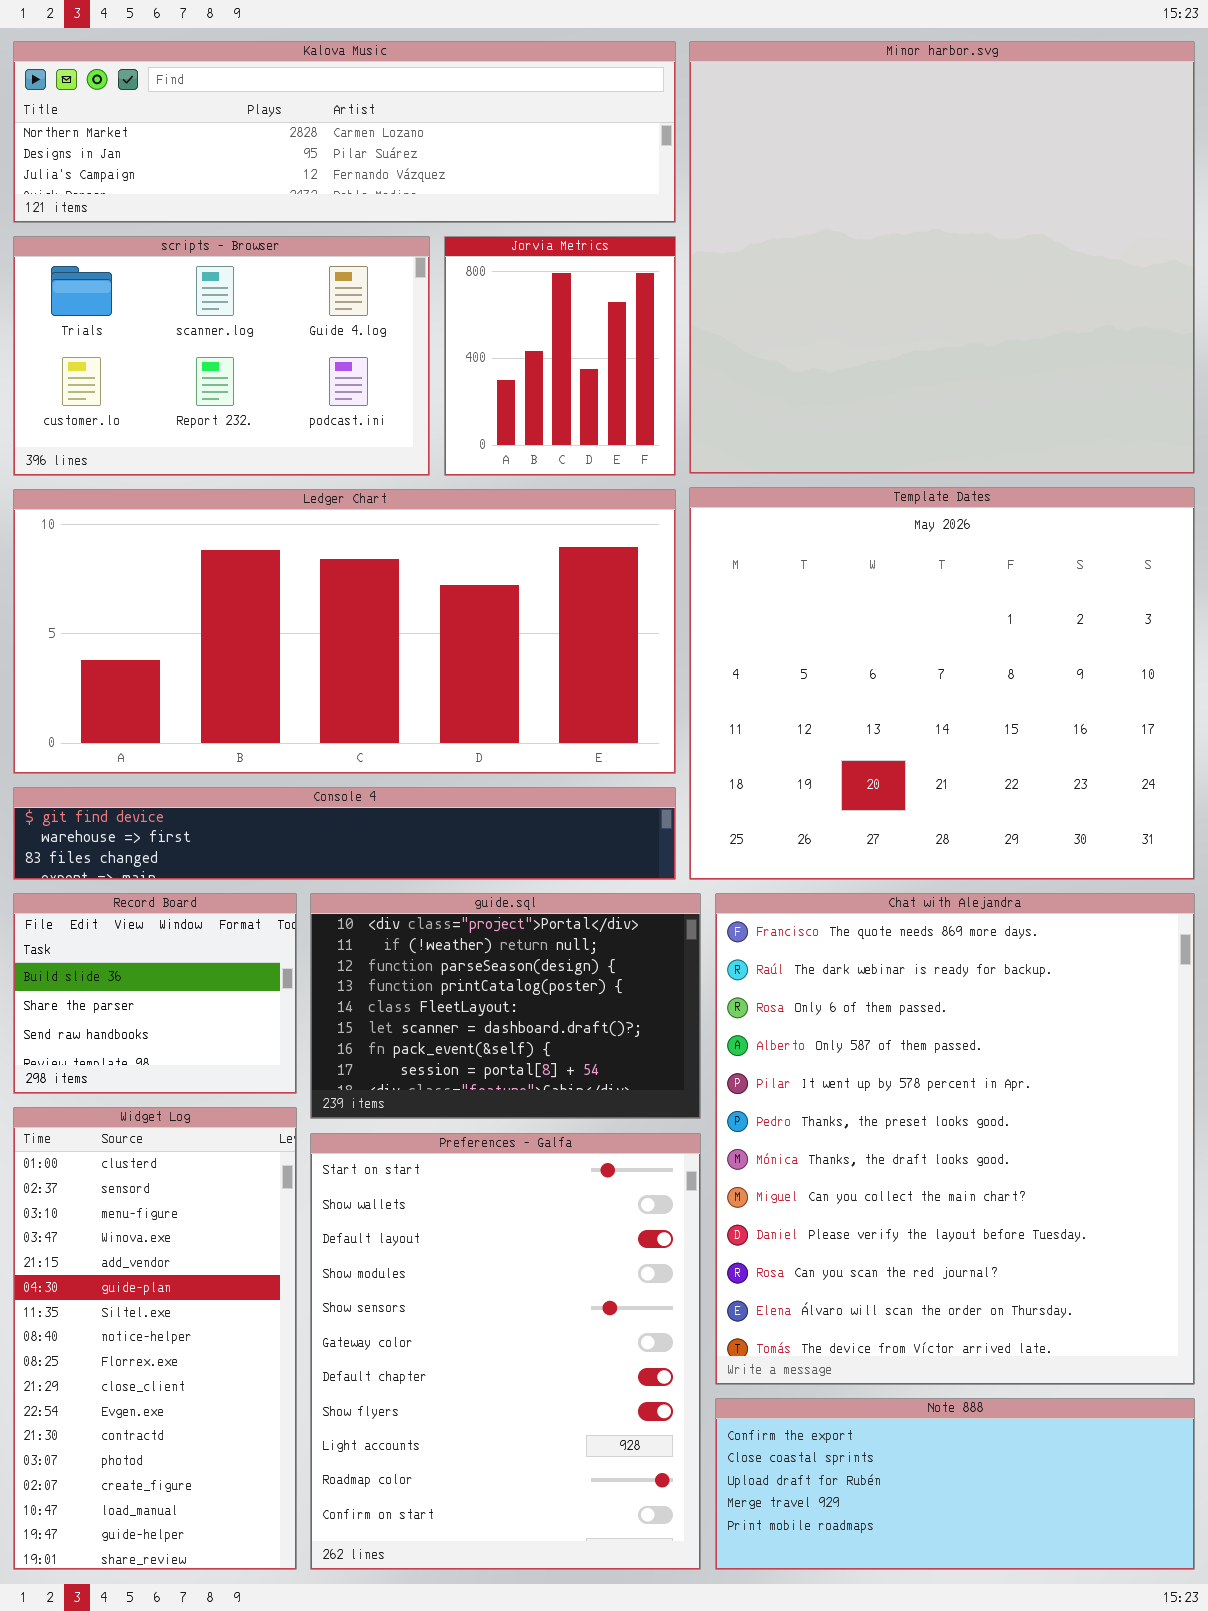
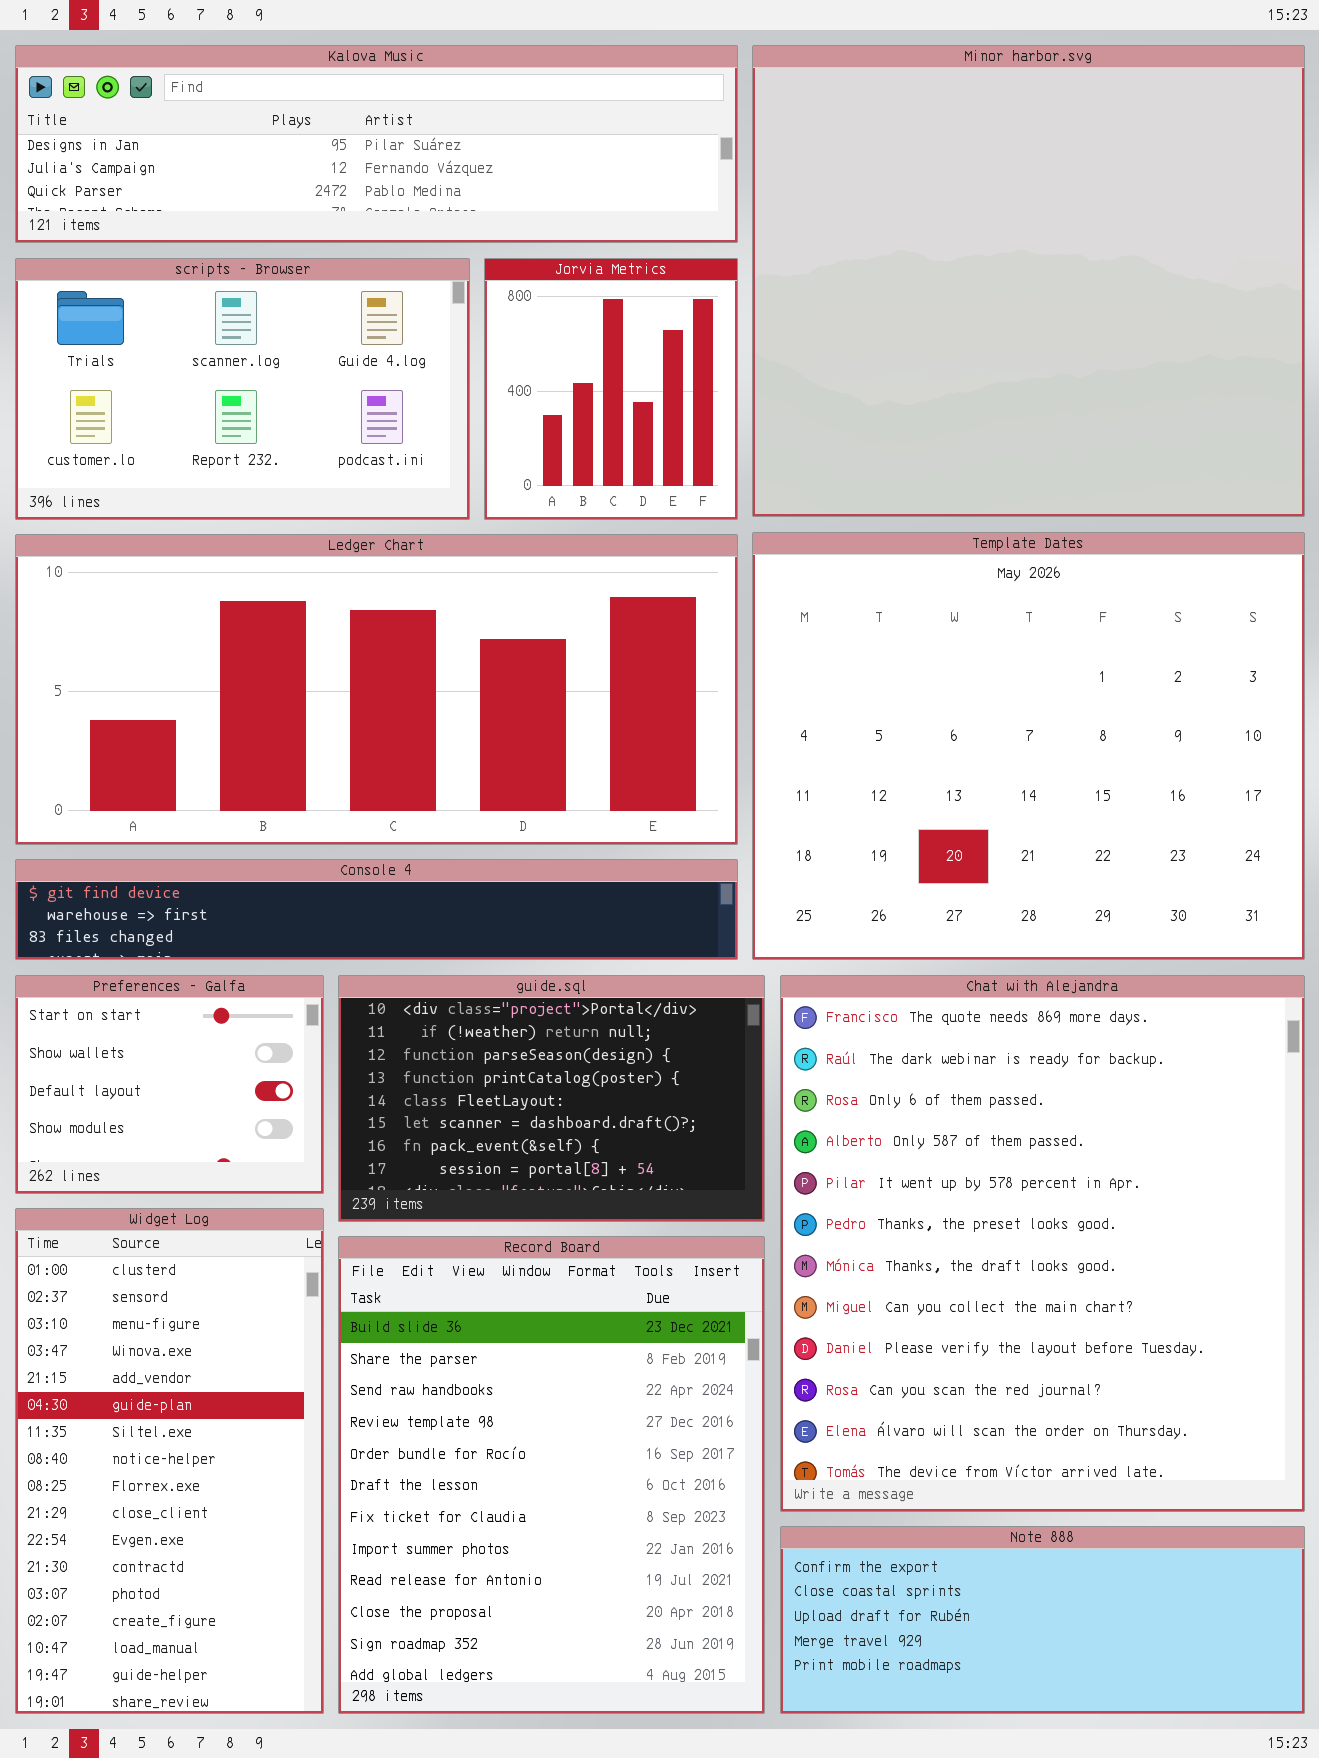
Kalova Music: [13,41,676,223] -> [15,45,738,243], scrolled down 1 row
Record Board: [13,893,297,1094] -> [338,1236,765,1714], moved, resized
Preferences - Galfa: [310,1133,701,1570] -> [15,975,324,1194], moved, resized

